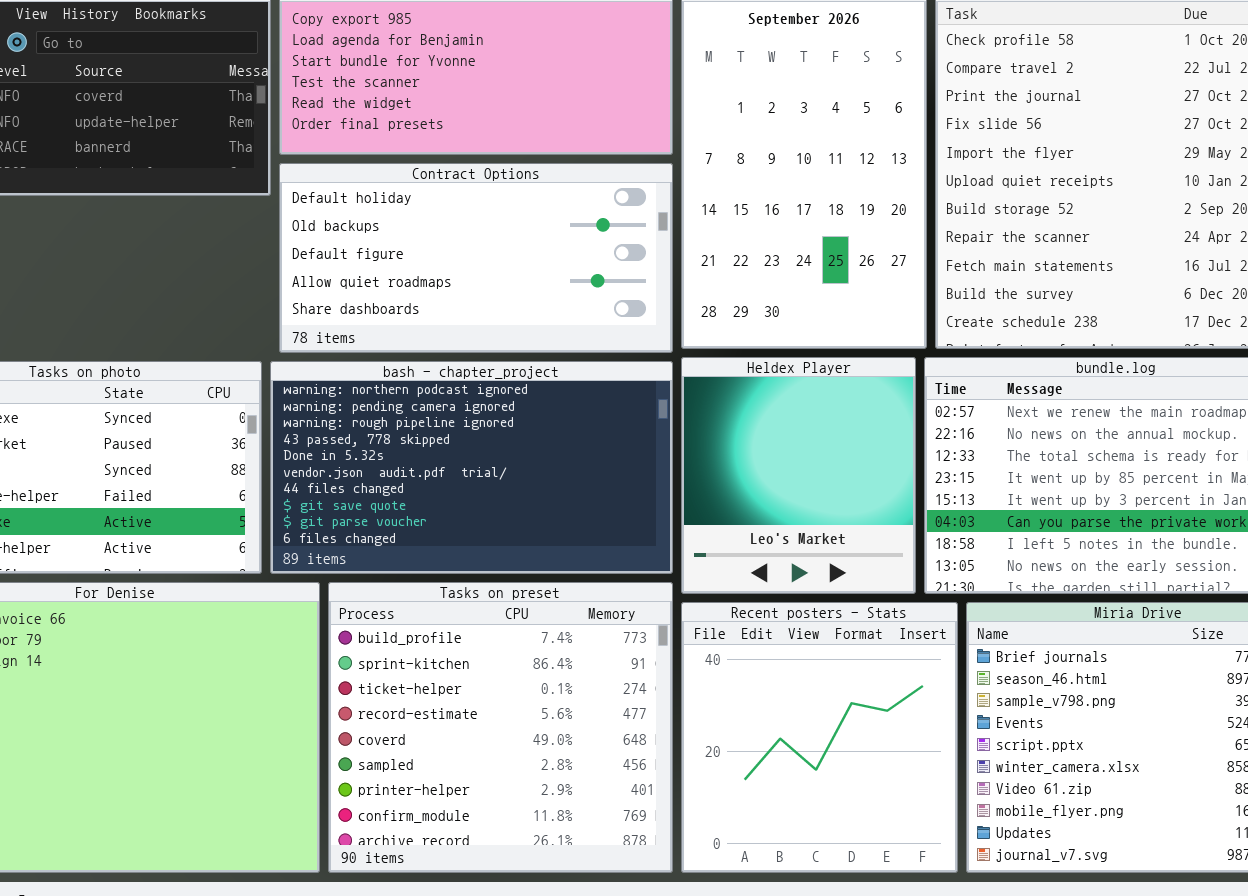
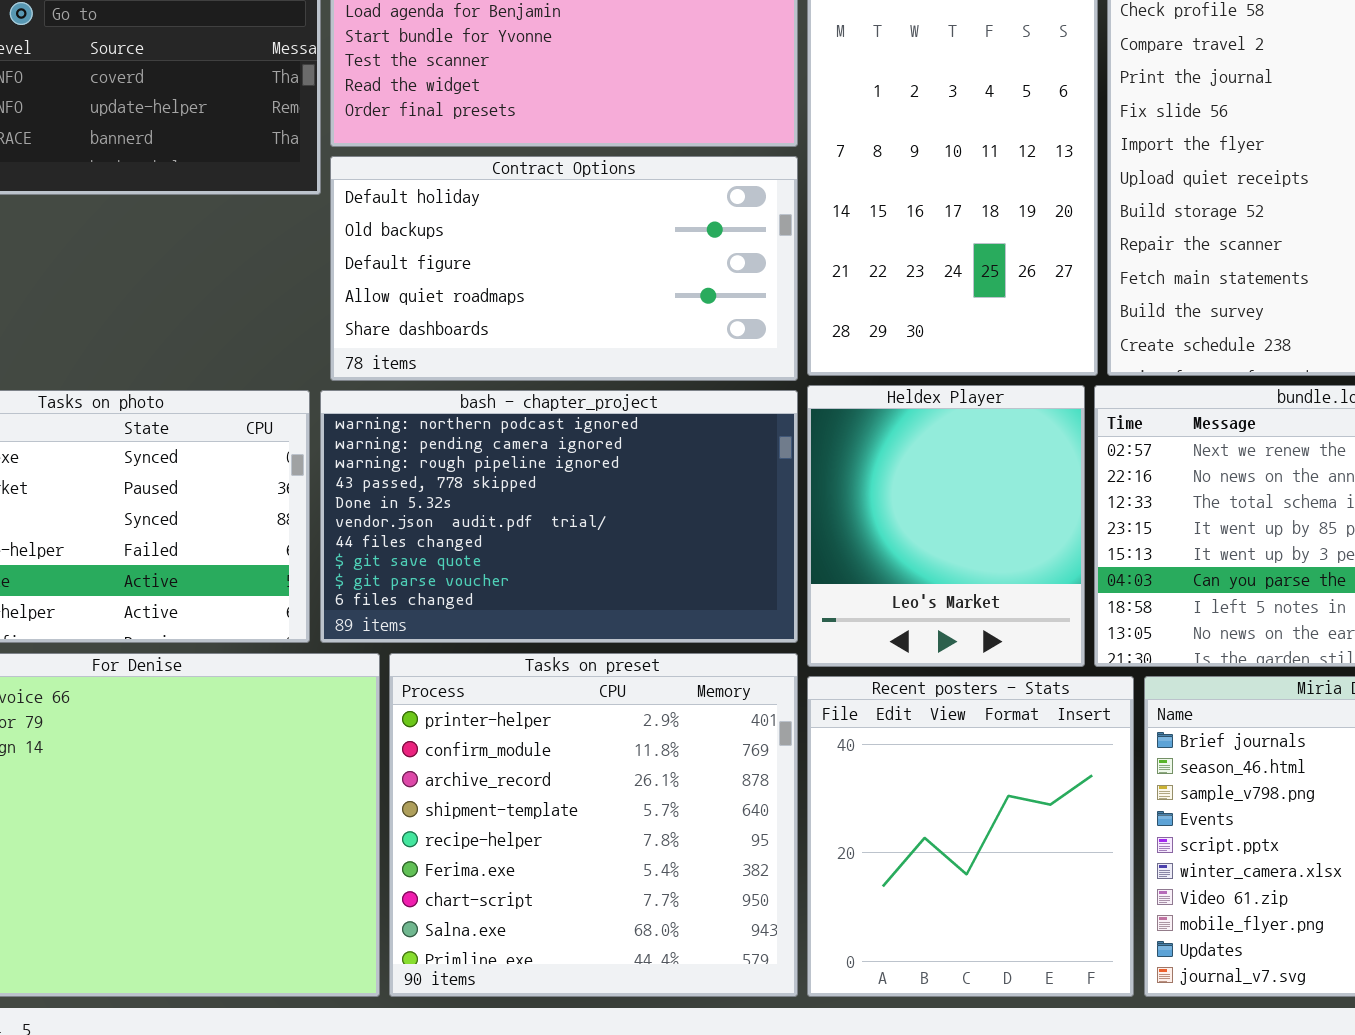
Tasks on preset: [328,582,673,873] -> [389,653,798,997], scrolled down 6 rows

